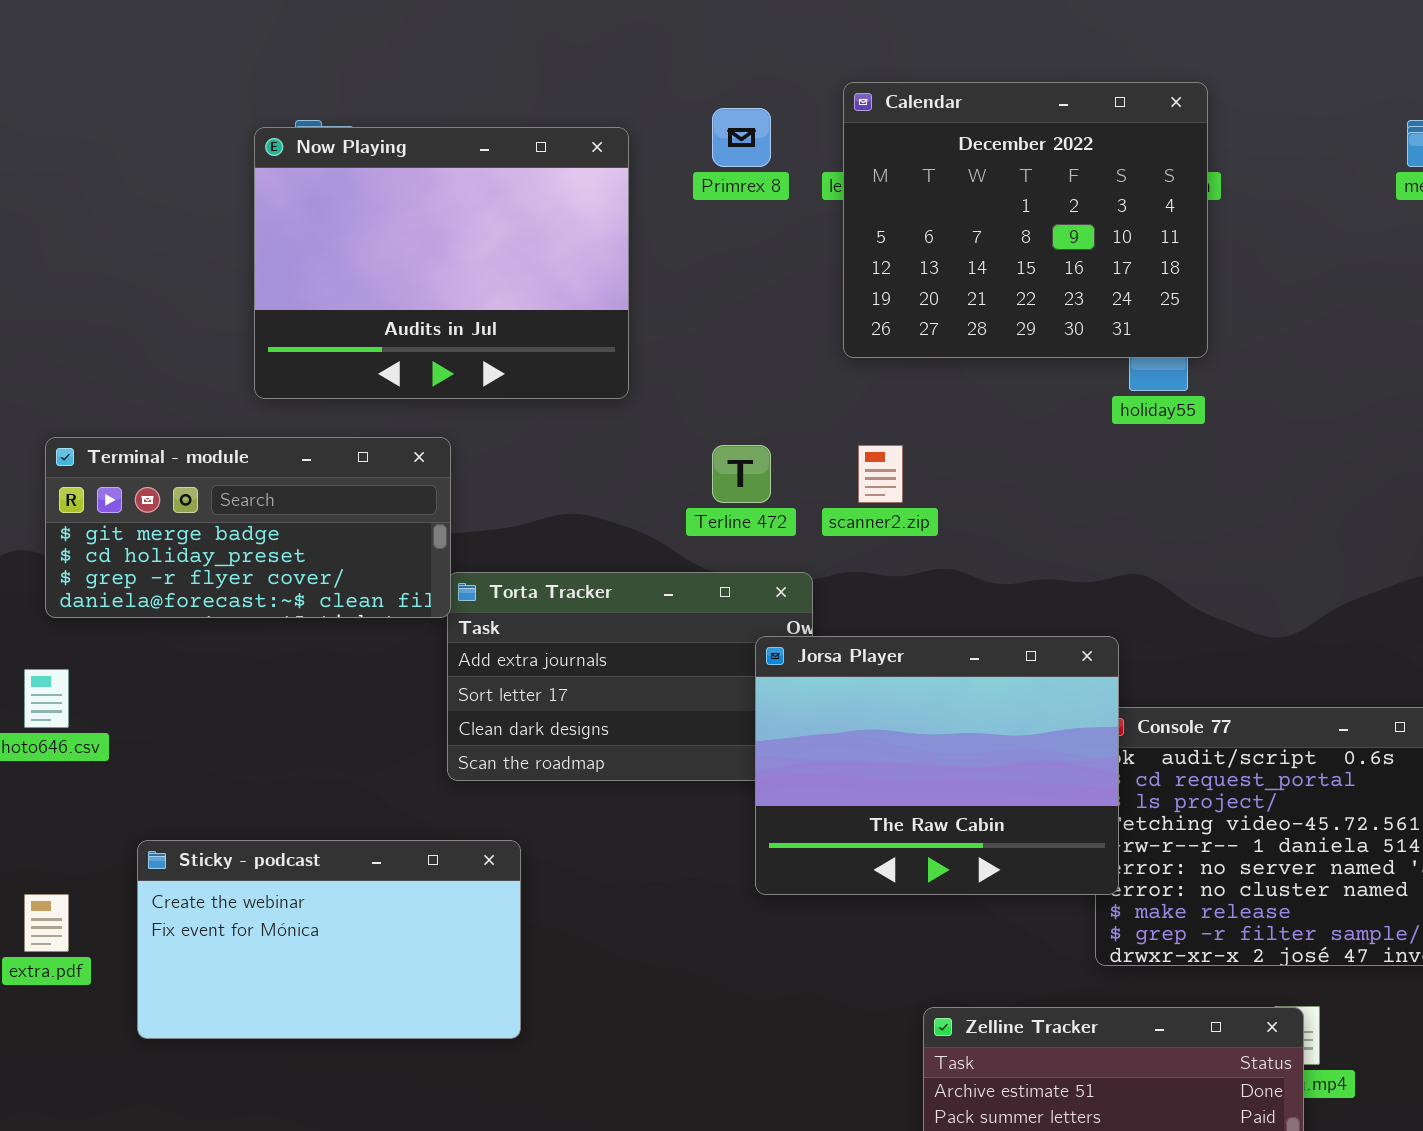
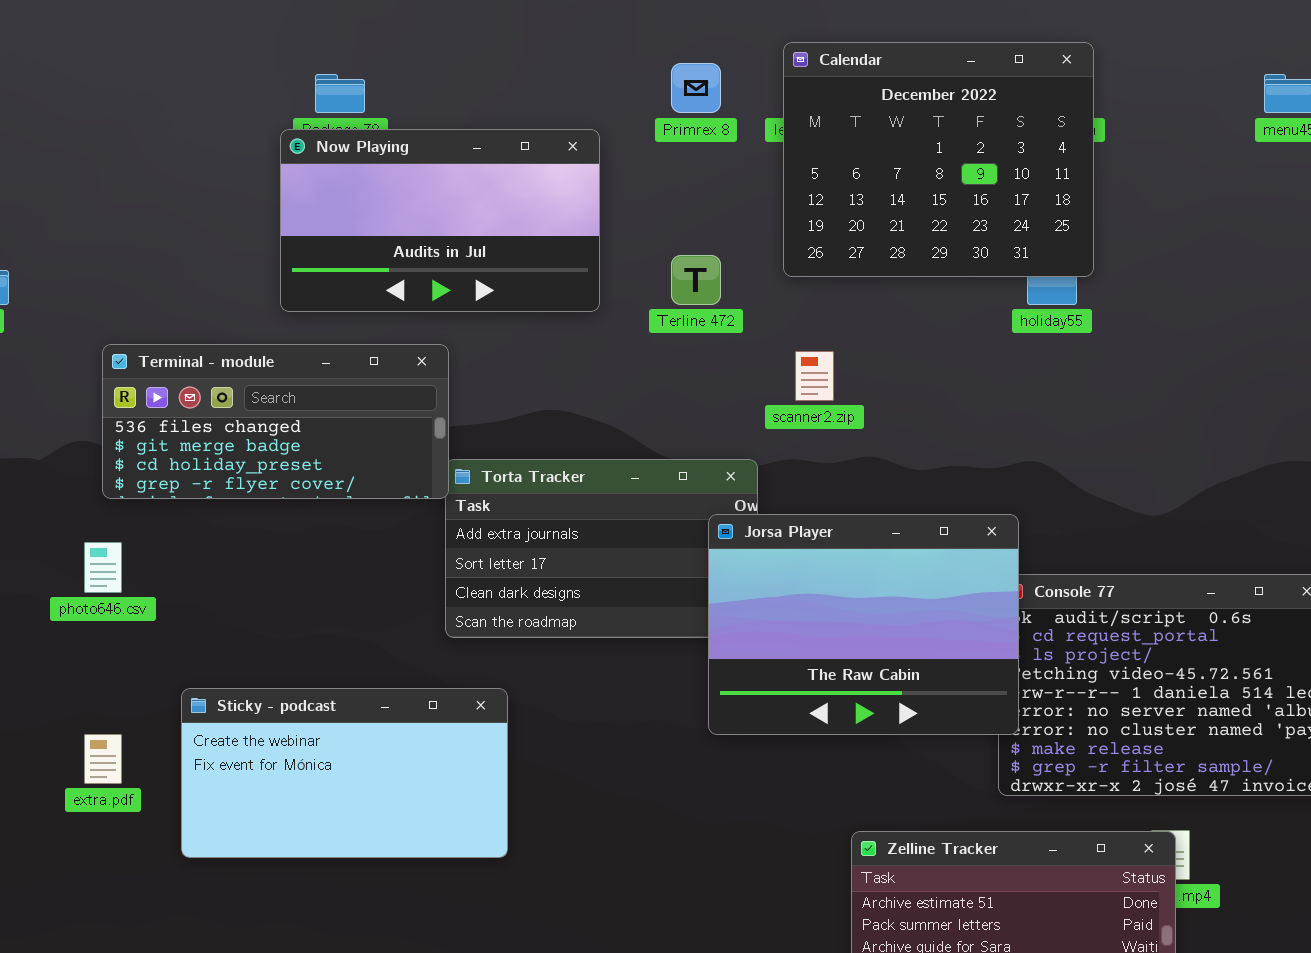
Now Playing: [254,127,629,399] -> [280,129,600,312], resized
Terminal - module: [45,437,451,618] -> [102,344,449,499], scrolled up 1 row
Terline 472: [712,445,771,503] -> [671,255,721,305], moved

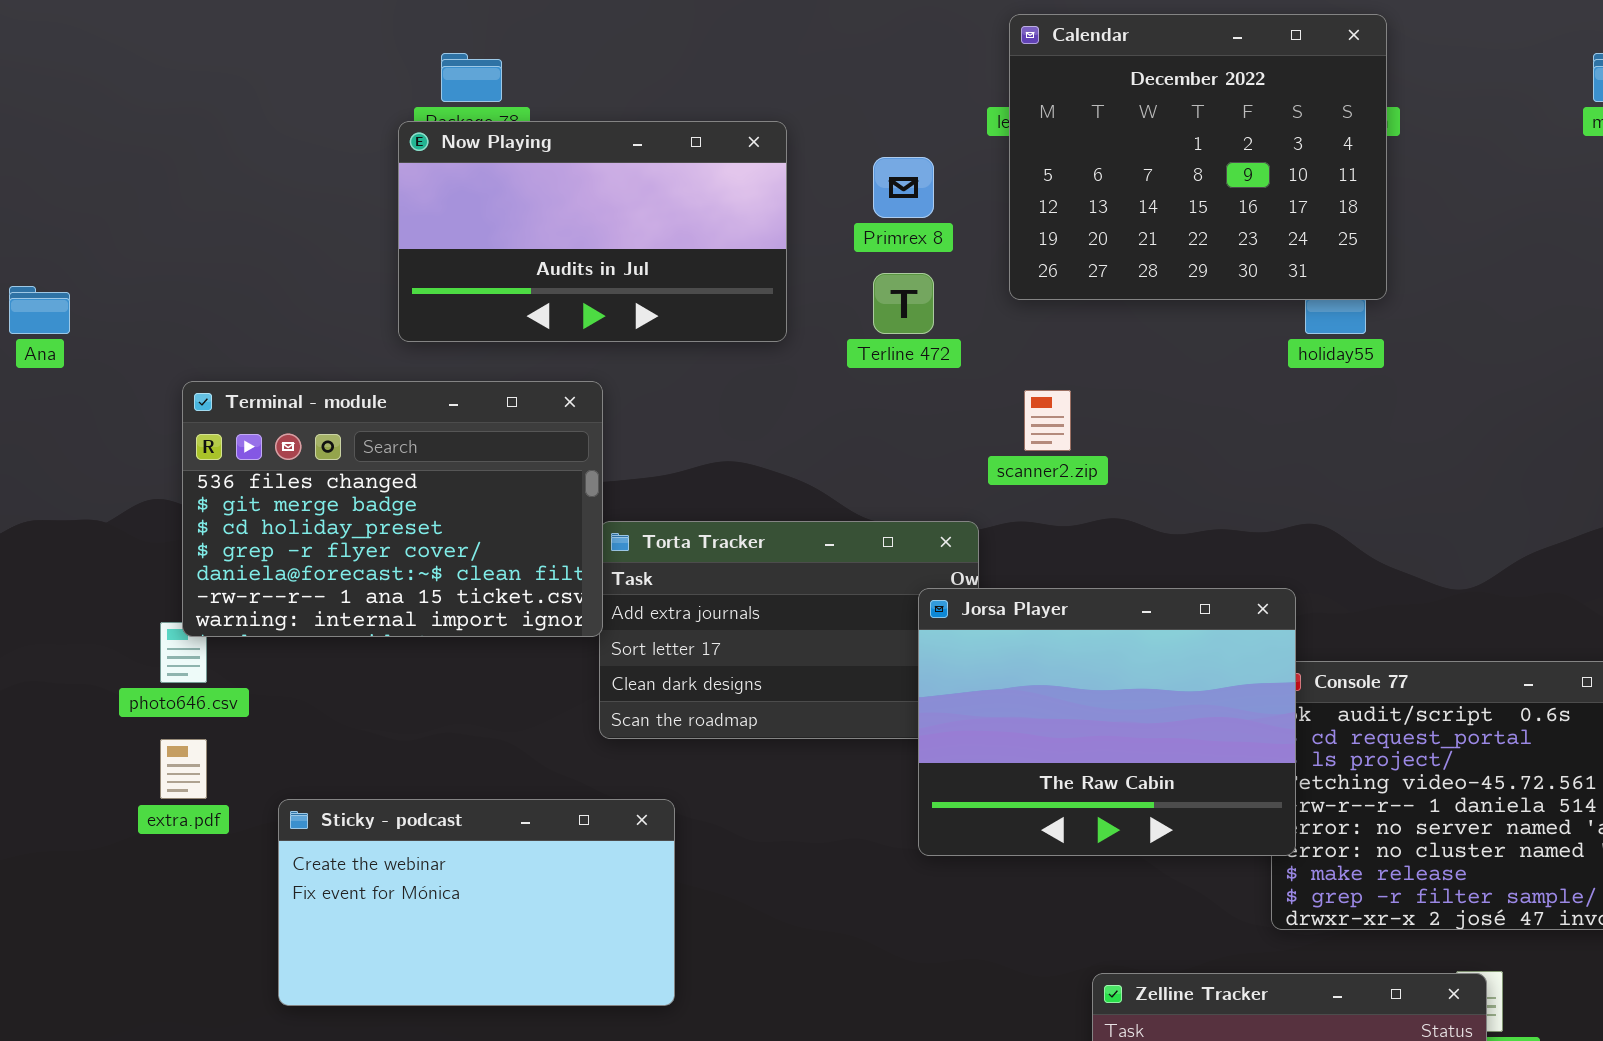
Primrex 8: [671,63,721,113] -> [873,157,934,218], moved
Terminal - module: [102,344,449,499] -> [182,381,603,637], resized
extra.pdf: [84,734,122,784] -> [160,739,207,799], moved

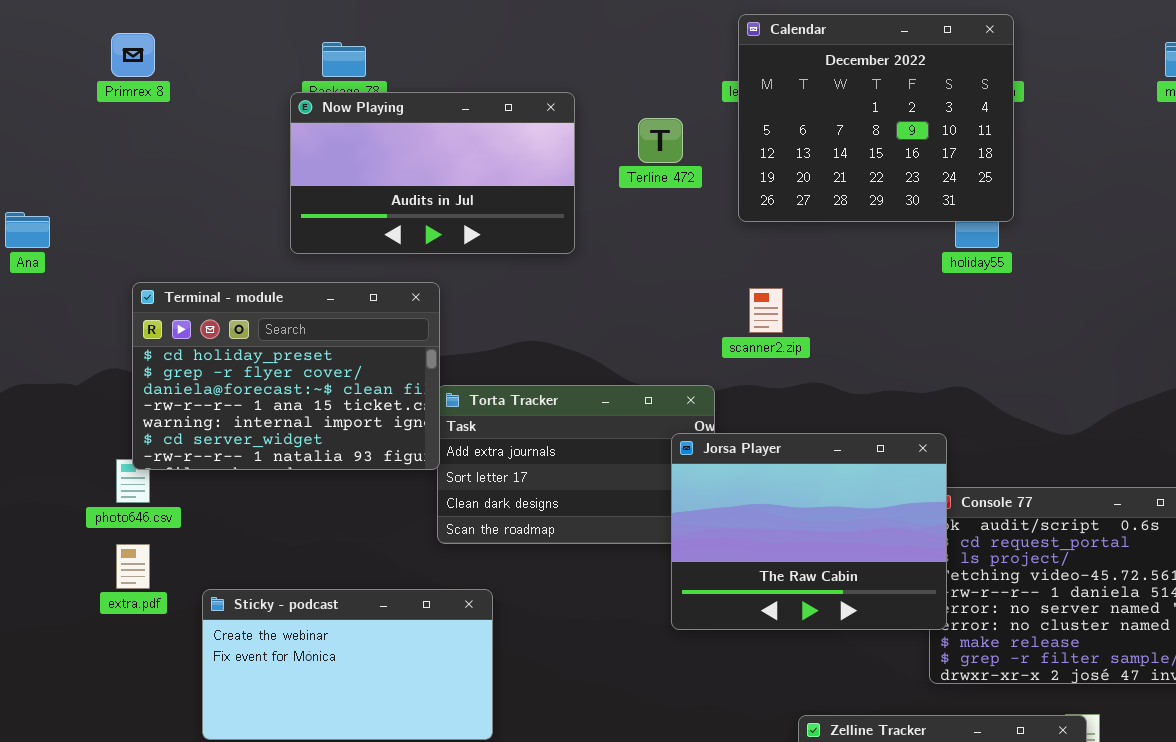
Primrex 8: [873,157,934,218] -> [111,33,155,77], moved
Terline 472: [873,273,934,334] -> [638,118,683,163], moved
Terminal - module: [182,381,603,637] -> [132,282,440,470], scrolled down 2 rows

